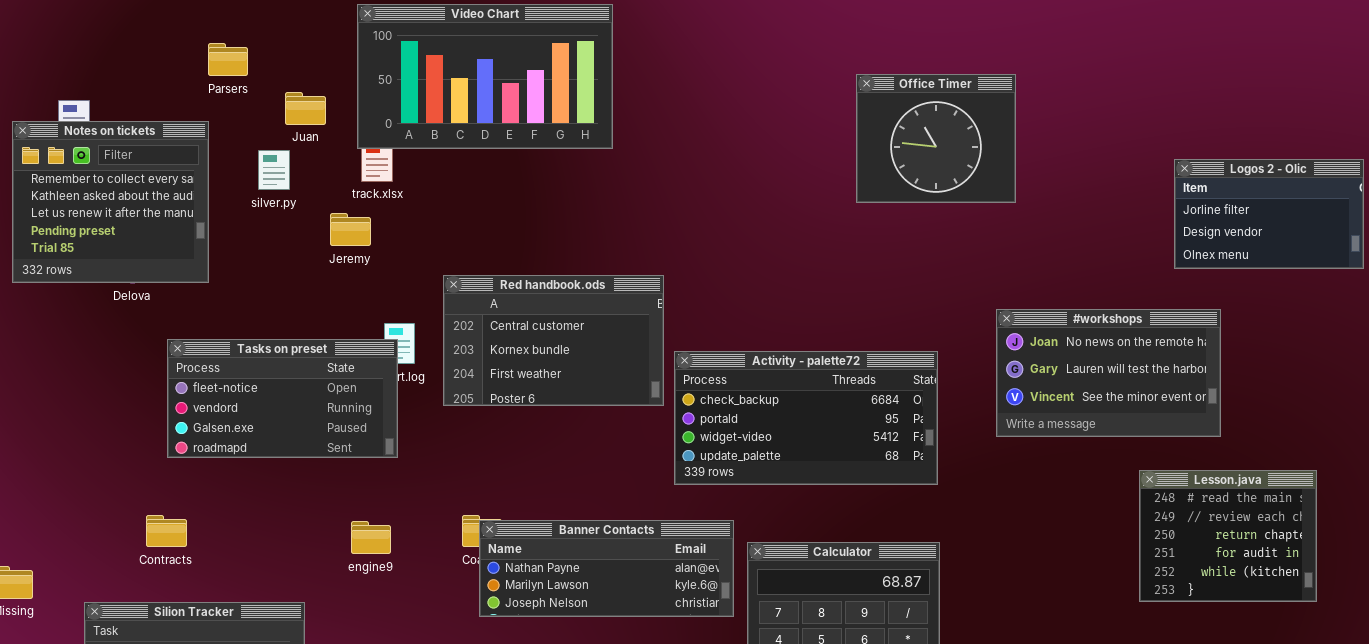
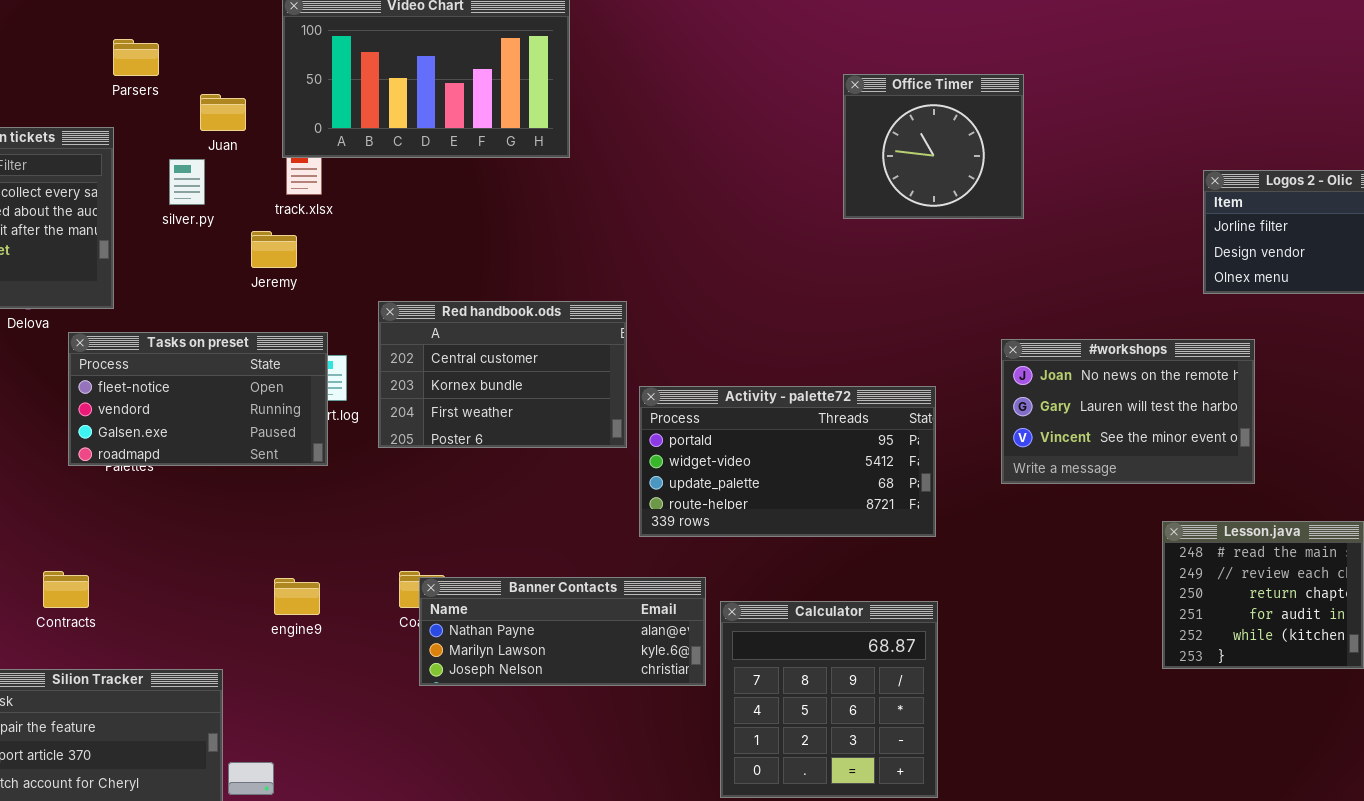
Tasks on preset: [167,339,398,458] -> [68,332,328,466], moved
Activity - palette72: [674,351,938,485] -> [639,386,936,537], scrolled down 1 row

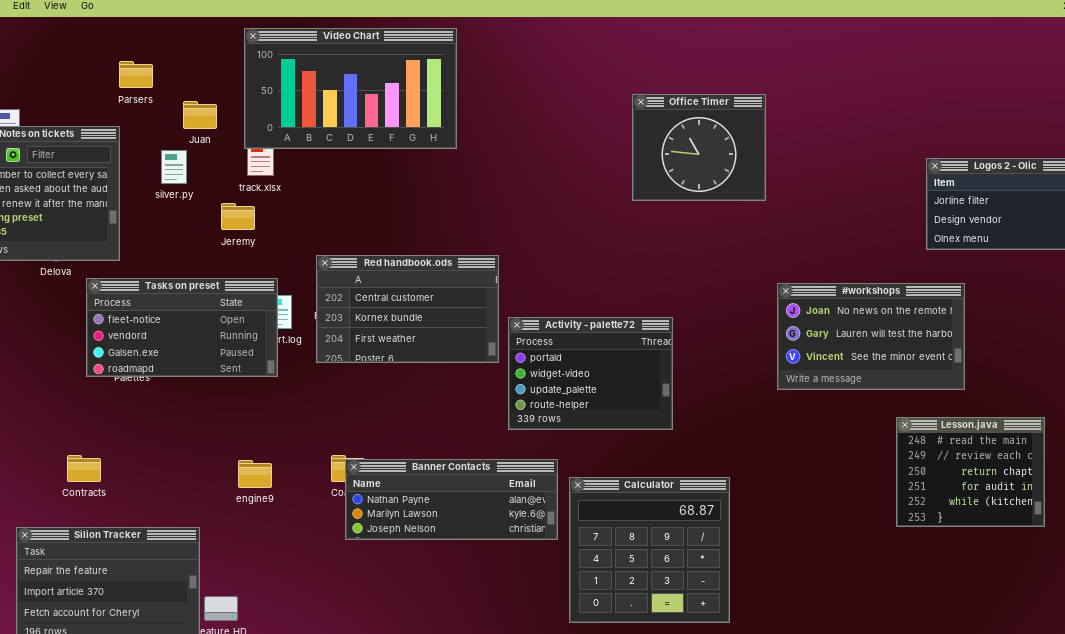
Office Timer: [843,74,1024,219] -> [632,94,766,201], moved
Activity - palette72: [639,386,936,537] -> [508,317,673,430], resized

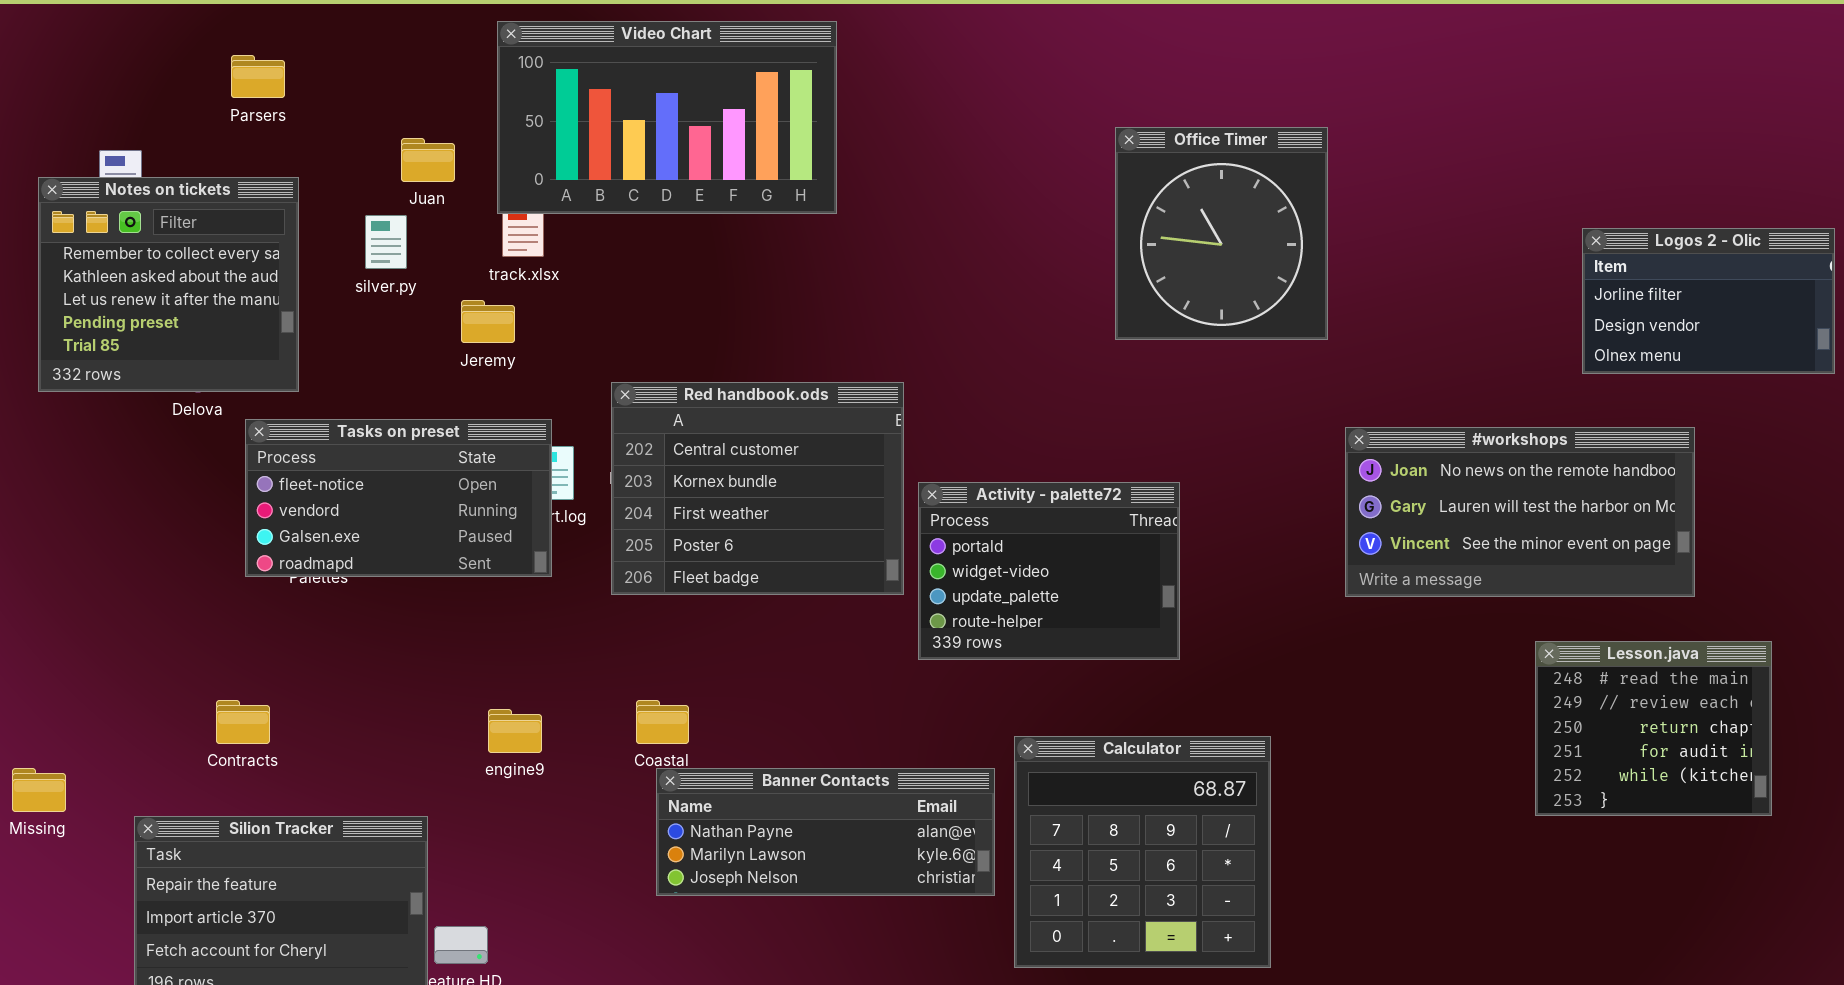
Parsers: [119,61,153,88] -> [231,55,285,98], moved
Office Timer: [632,94,766,201] -> [1115,127,1328,340], resized
Red handbook.ods: [316,255,499,363] -> [611,382,904,595], resized
#workshops: [777,283,965,390] -> [1345,427,1695,597], resized
Banner Contacts: [345,459,558,540] -> [656,768,995,896], moved

